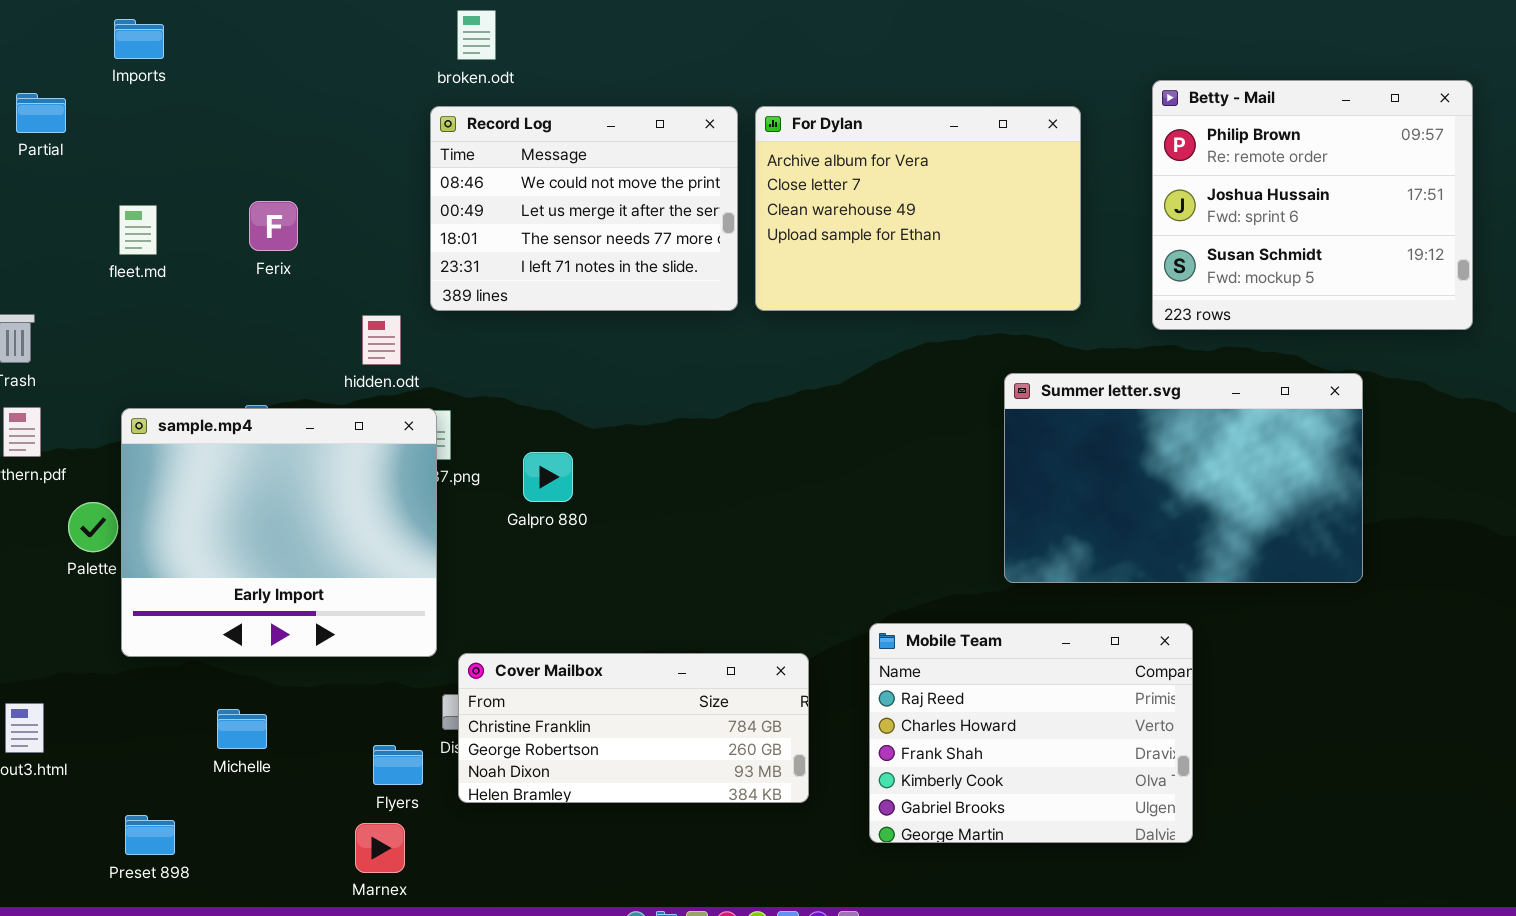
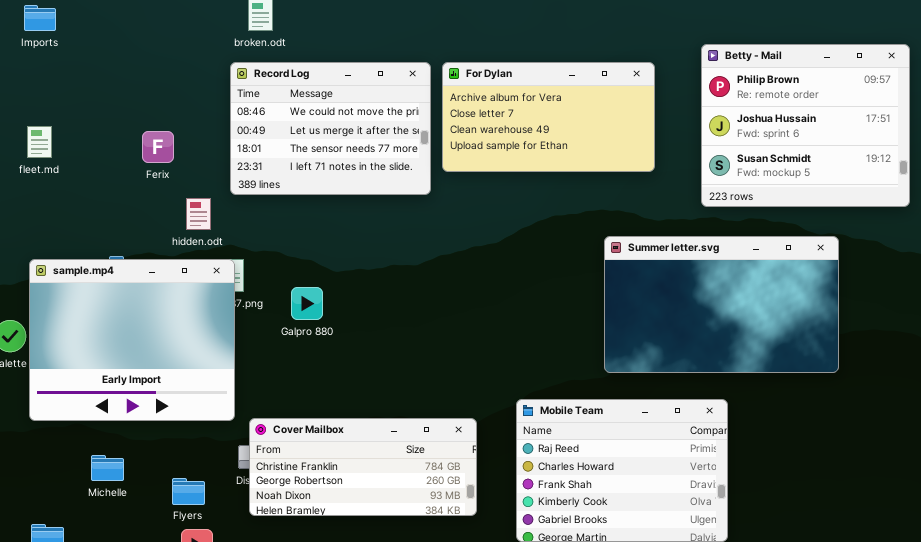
For Dylan: [755,106,1081,311] -> [442,62,655,172], resized
Ferix: [249,201,298,251] -> [142,131,174,163], moved
Flyers: [373,745,423,785] -> [172,478,205,505], moved

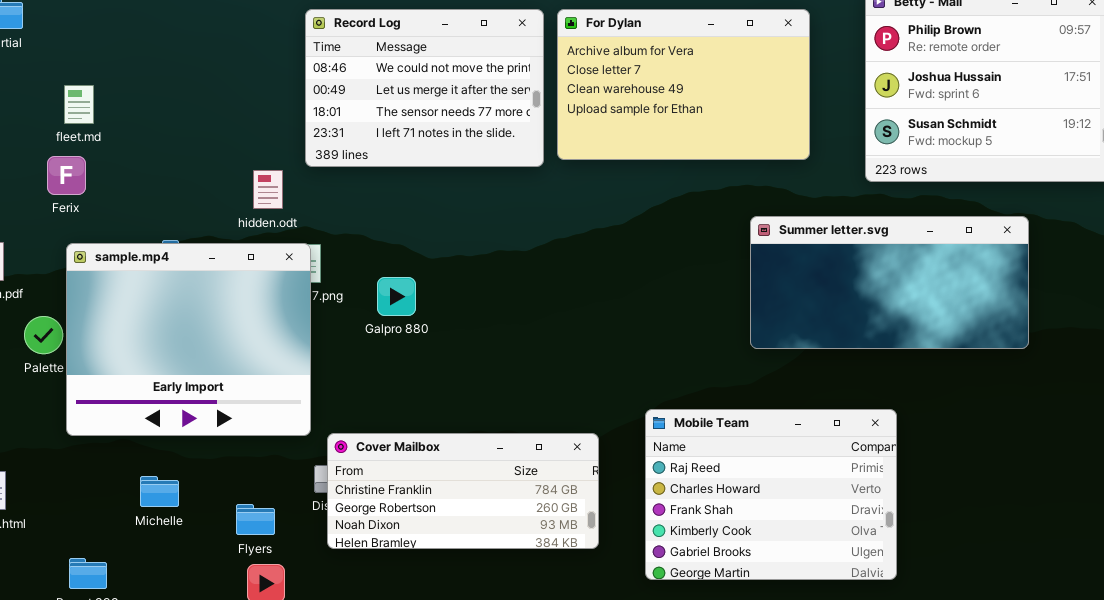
For Dylan: [442,62,655,172] -> [557,9,810,160], resized
Ferix: [142,131,174,163] -> [47,156,86,195], moved
Summer letter.svg: [604,236,839,373] -> [750,216,1029,349], resized

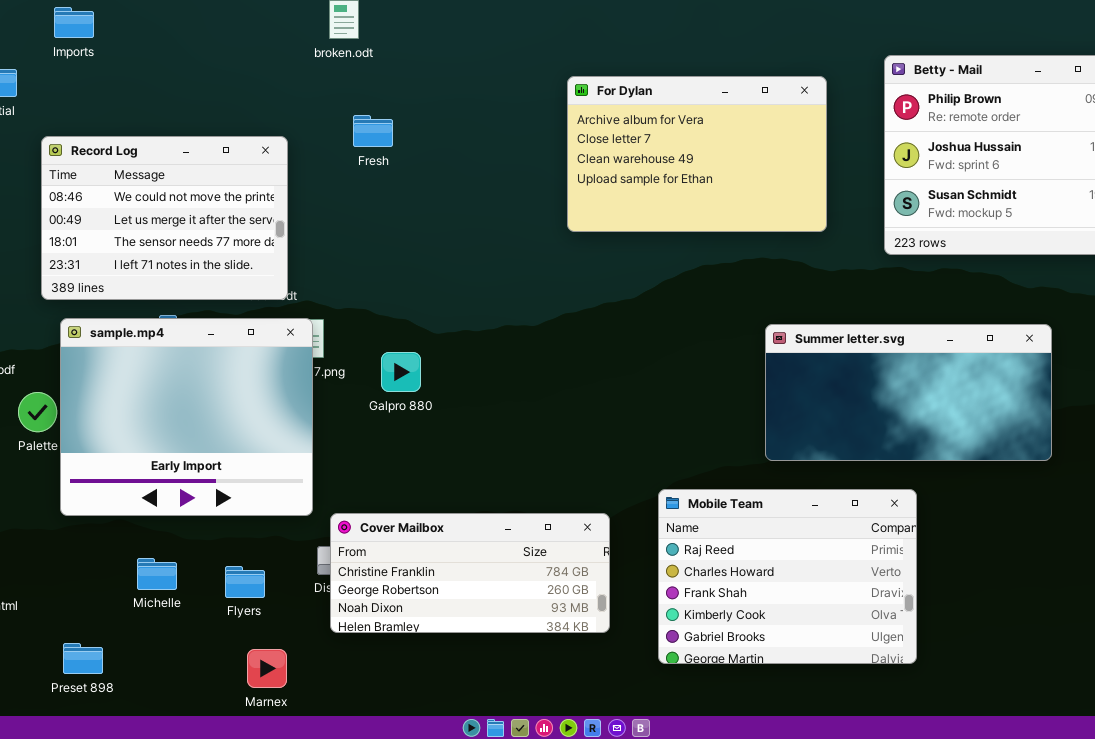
Record Log: [305,9,544,167] -> [41,136,288,300], moved
Summer letter.svg: [750,216,1029,349] -> [765,324,1052,461], moved
Flyers: [236,504,275,535] -> [225,566,265,598], moved

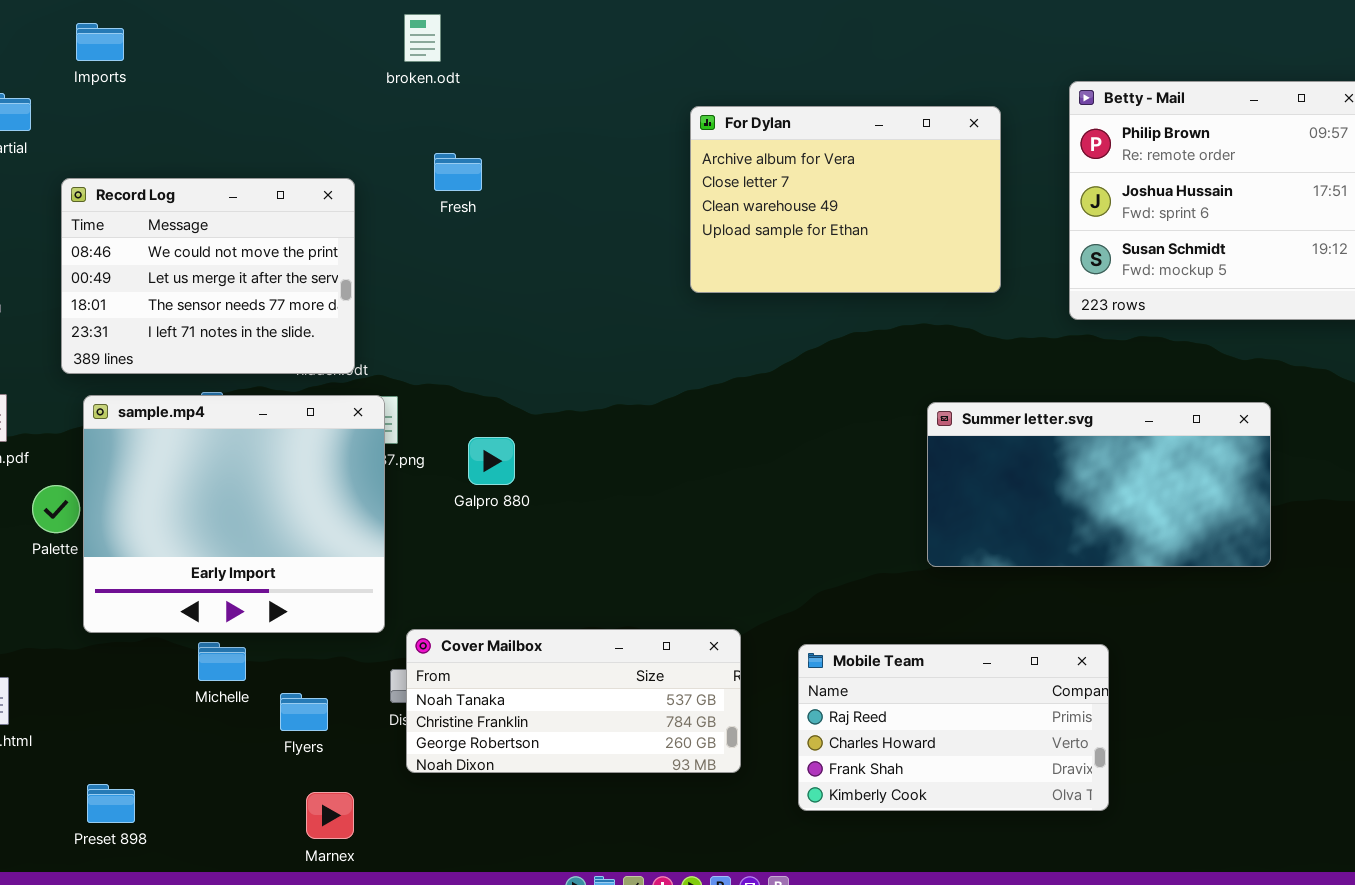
Mobile Team: [658,489,917,664] -> [798,644,1109,811], resized
Cover Mailbox: [330,513,610,633] -> [406,629,741,773], scrolled up 1 row
Michelle: [137,558,177,590] -> [198,642,246,681], moved

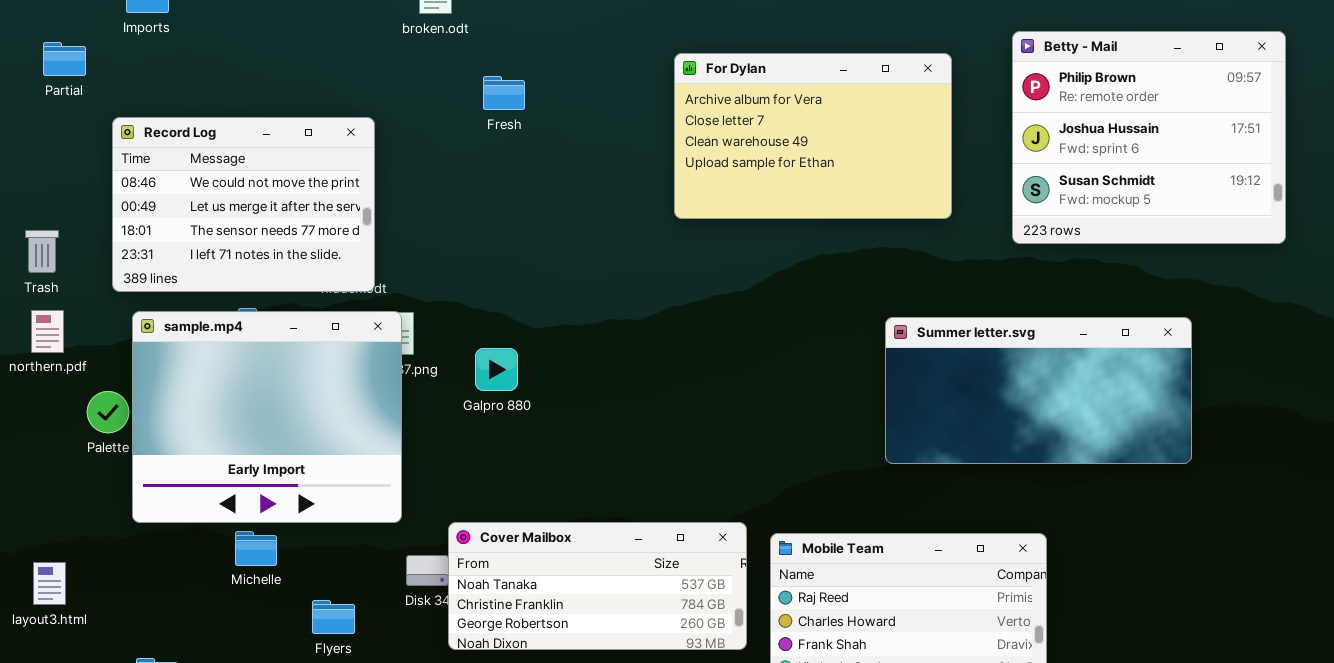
Fresh: [434,153,482,191] -> [483,76,525,110], moved
Cover Mailbox: [406,629,741,773] -> [448,522,747,650], moved
Flyers: [280,693,328,731] -> [312,600,355,634], moved

